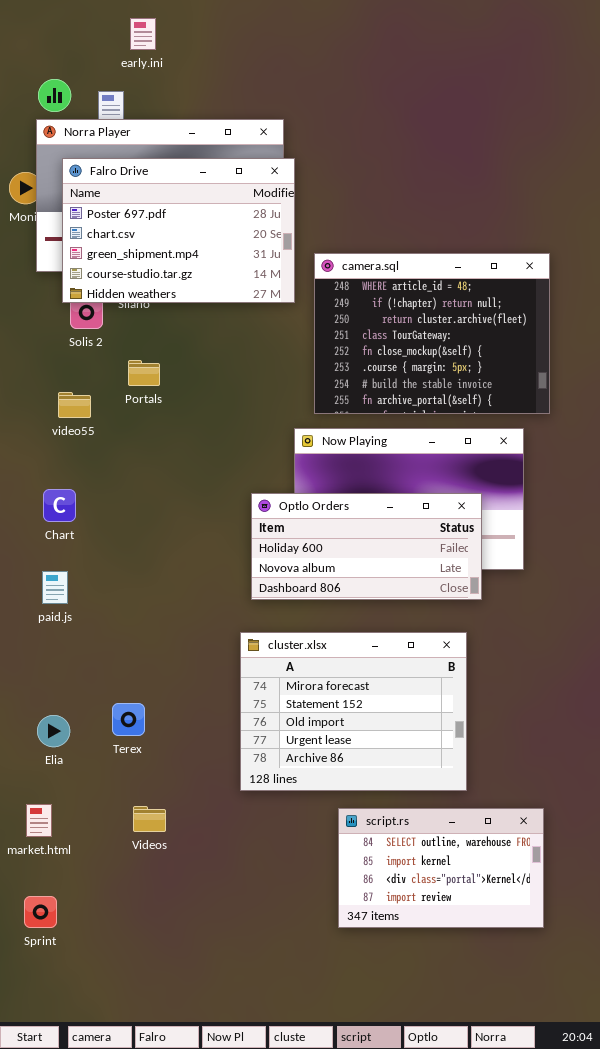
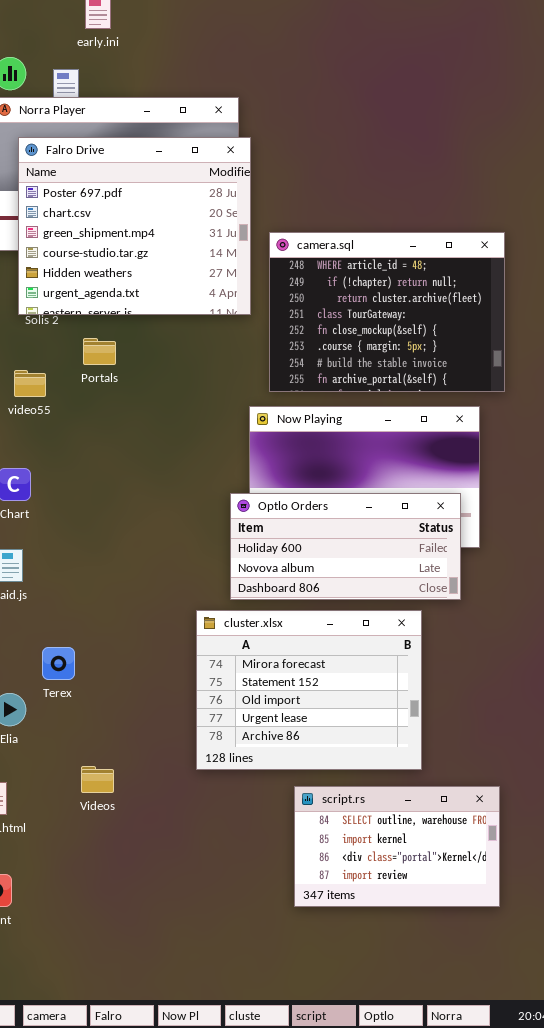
Falro Drive: [62,158,295,303] -> [18,137,251,315], resized
Optlo Orders: [251,493,482,600] -> [230,493,461,600], moved
Terex: [112,703,145,736] -> [42,647,75,680], moved
Videos: [133,806,166,832] -> [81,766,114,793], moved

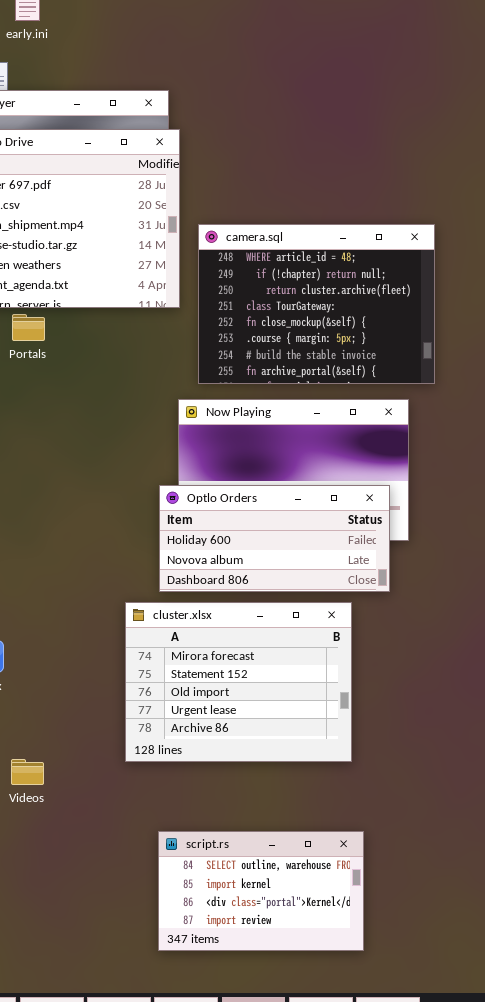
Portals: [83,338,116,365] -> [12,314,45,341], moved
script.rs: [294,786,500,907] -> [158,831,364,951], moved

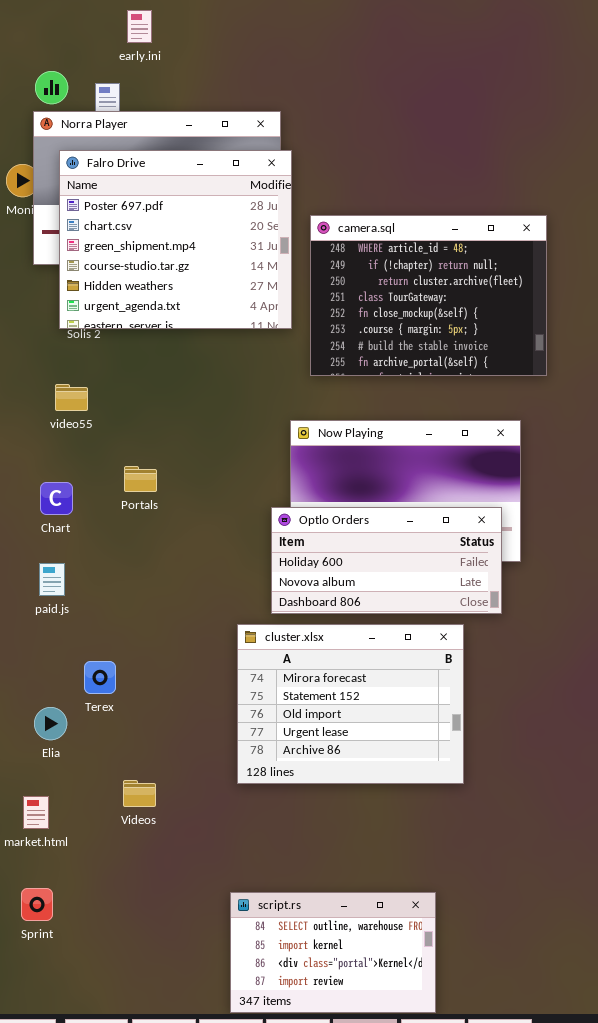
camera.sql: [198,224,435,384] -> [310,215,547,376], moved
Portals: [12,314,45,341] -> [124,466,157,492], moved
script.rs: [158,831,364,951] -> [230,892,436,1013], moved

